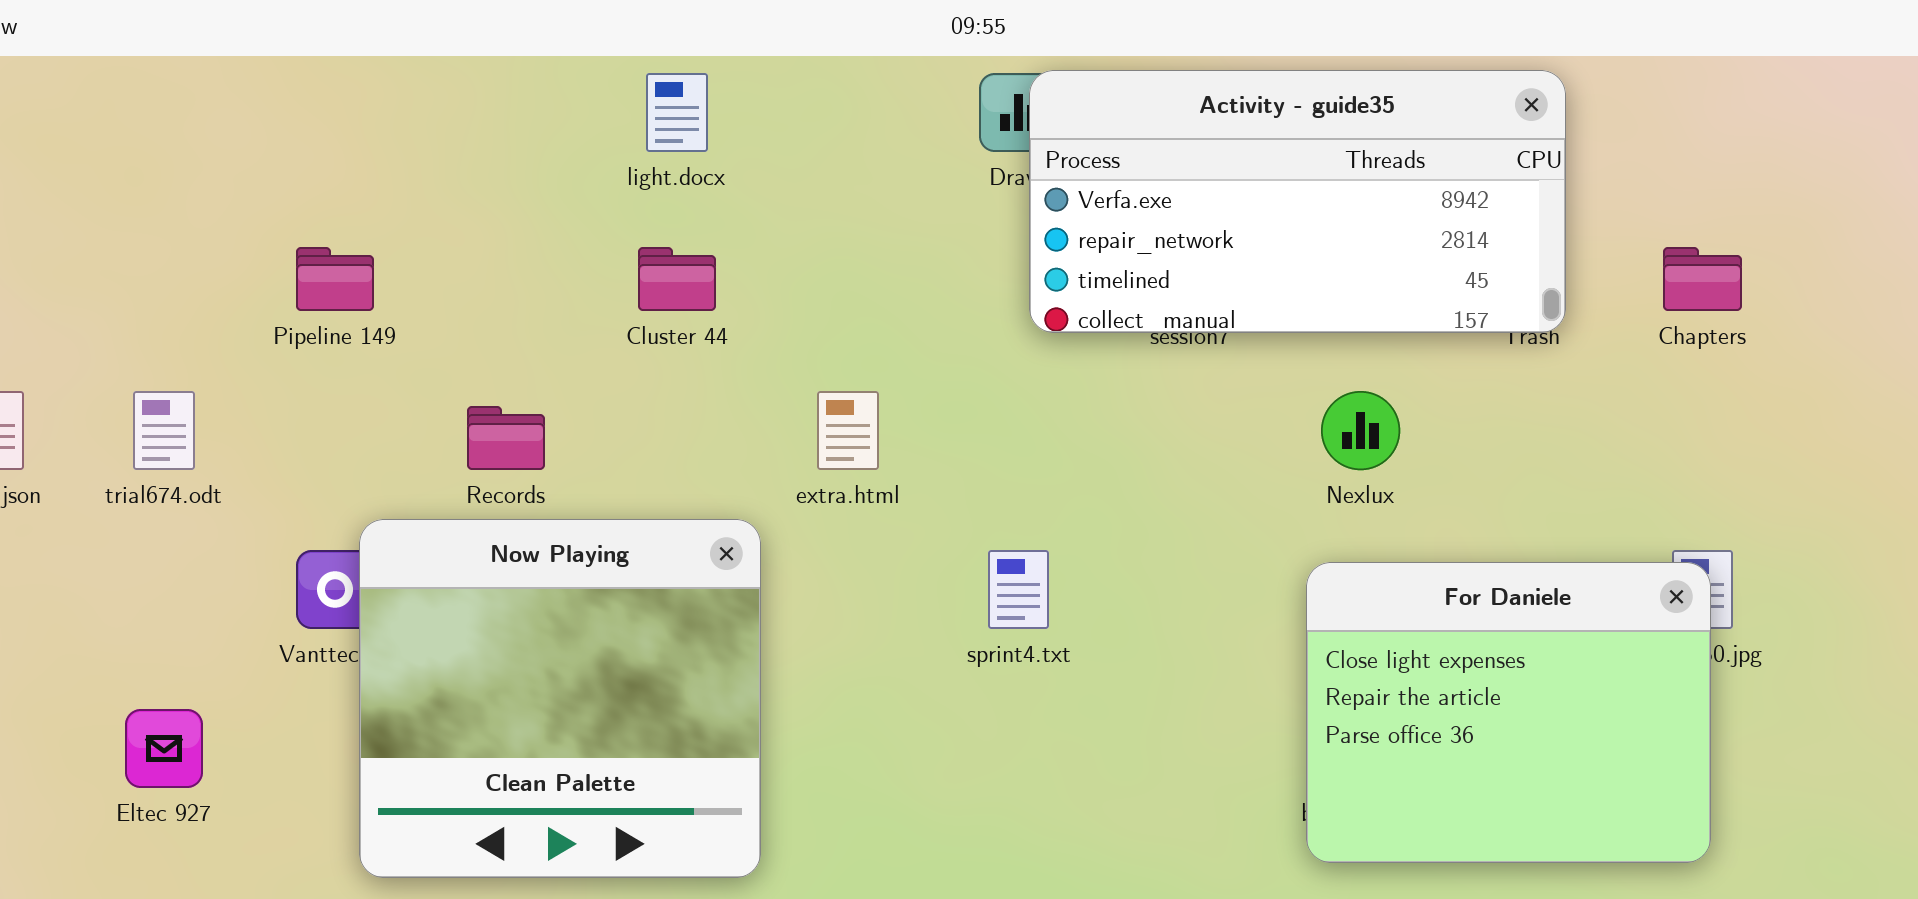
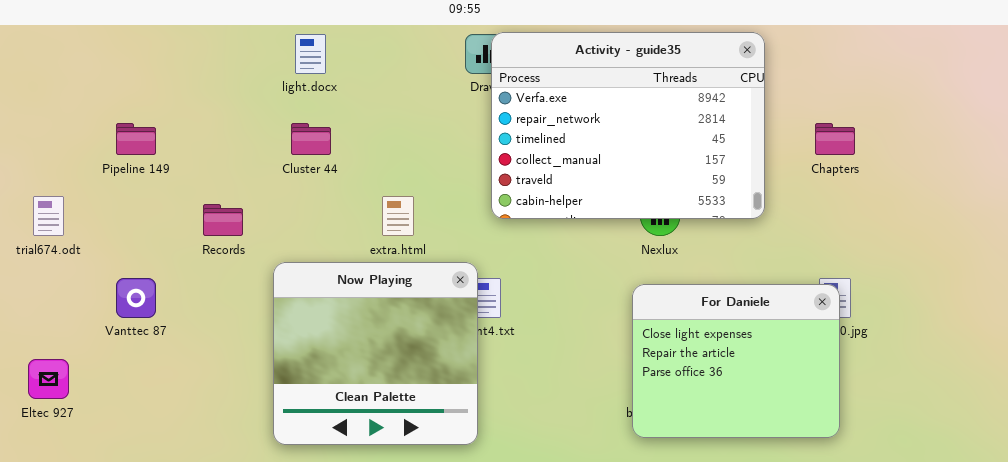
Activity - guide35: [1029,70,1566,333] -> [491,32,765,219], resized
Now Playing: [359,519,761,878] -> [273,262,478,445], moved

